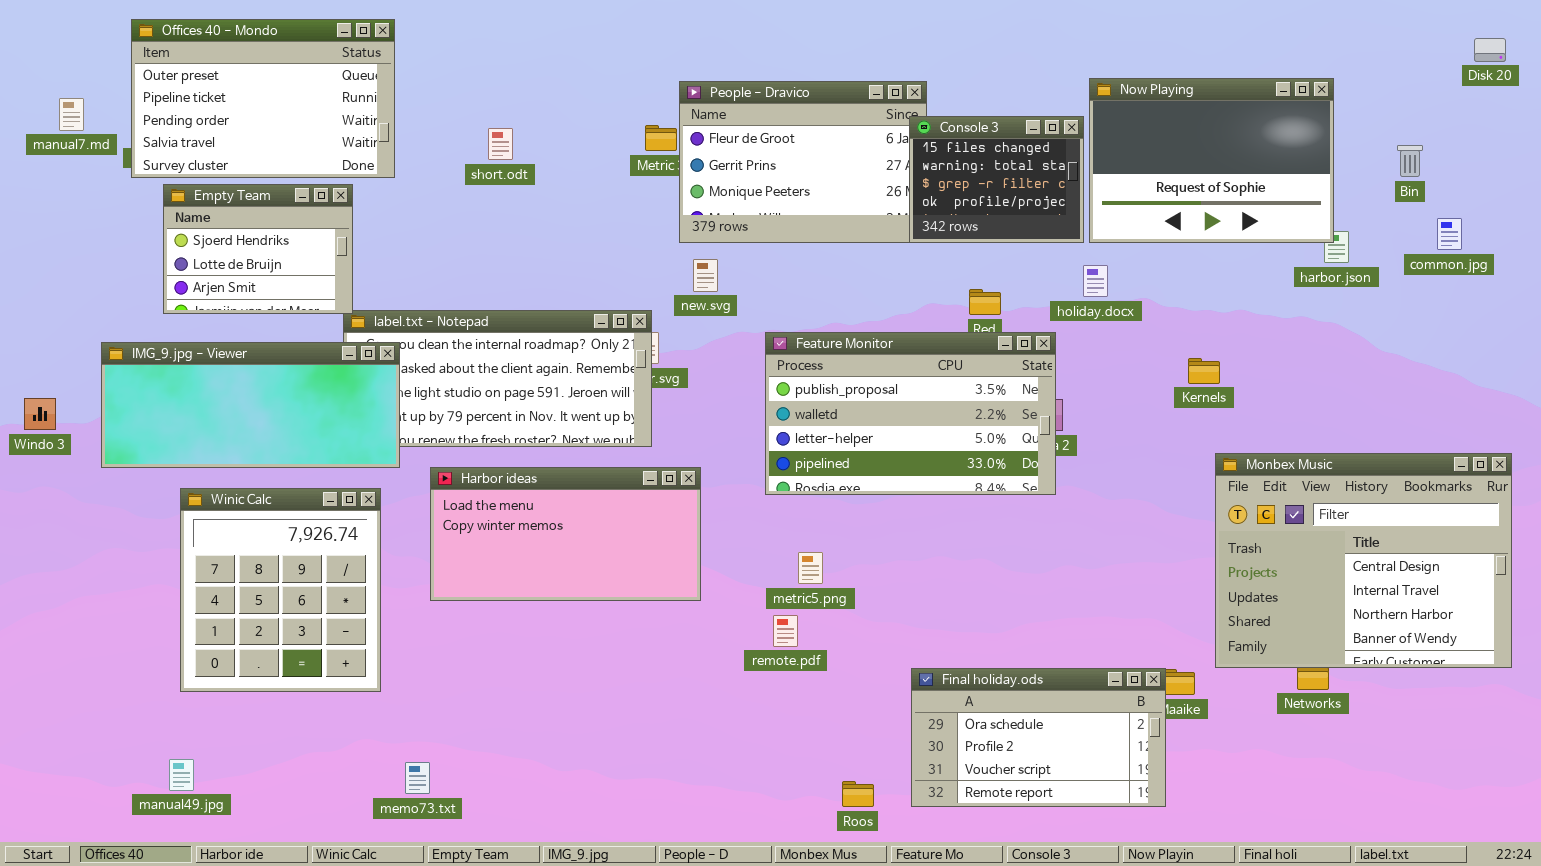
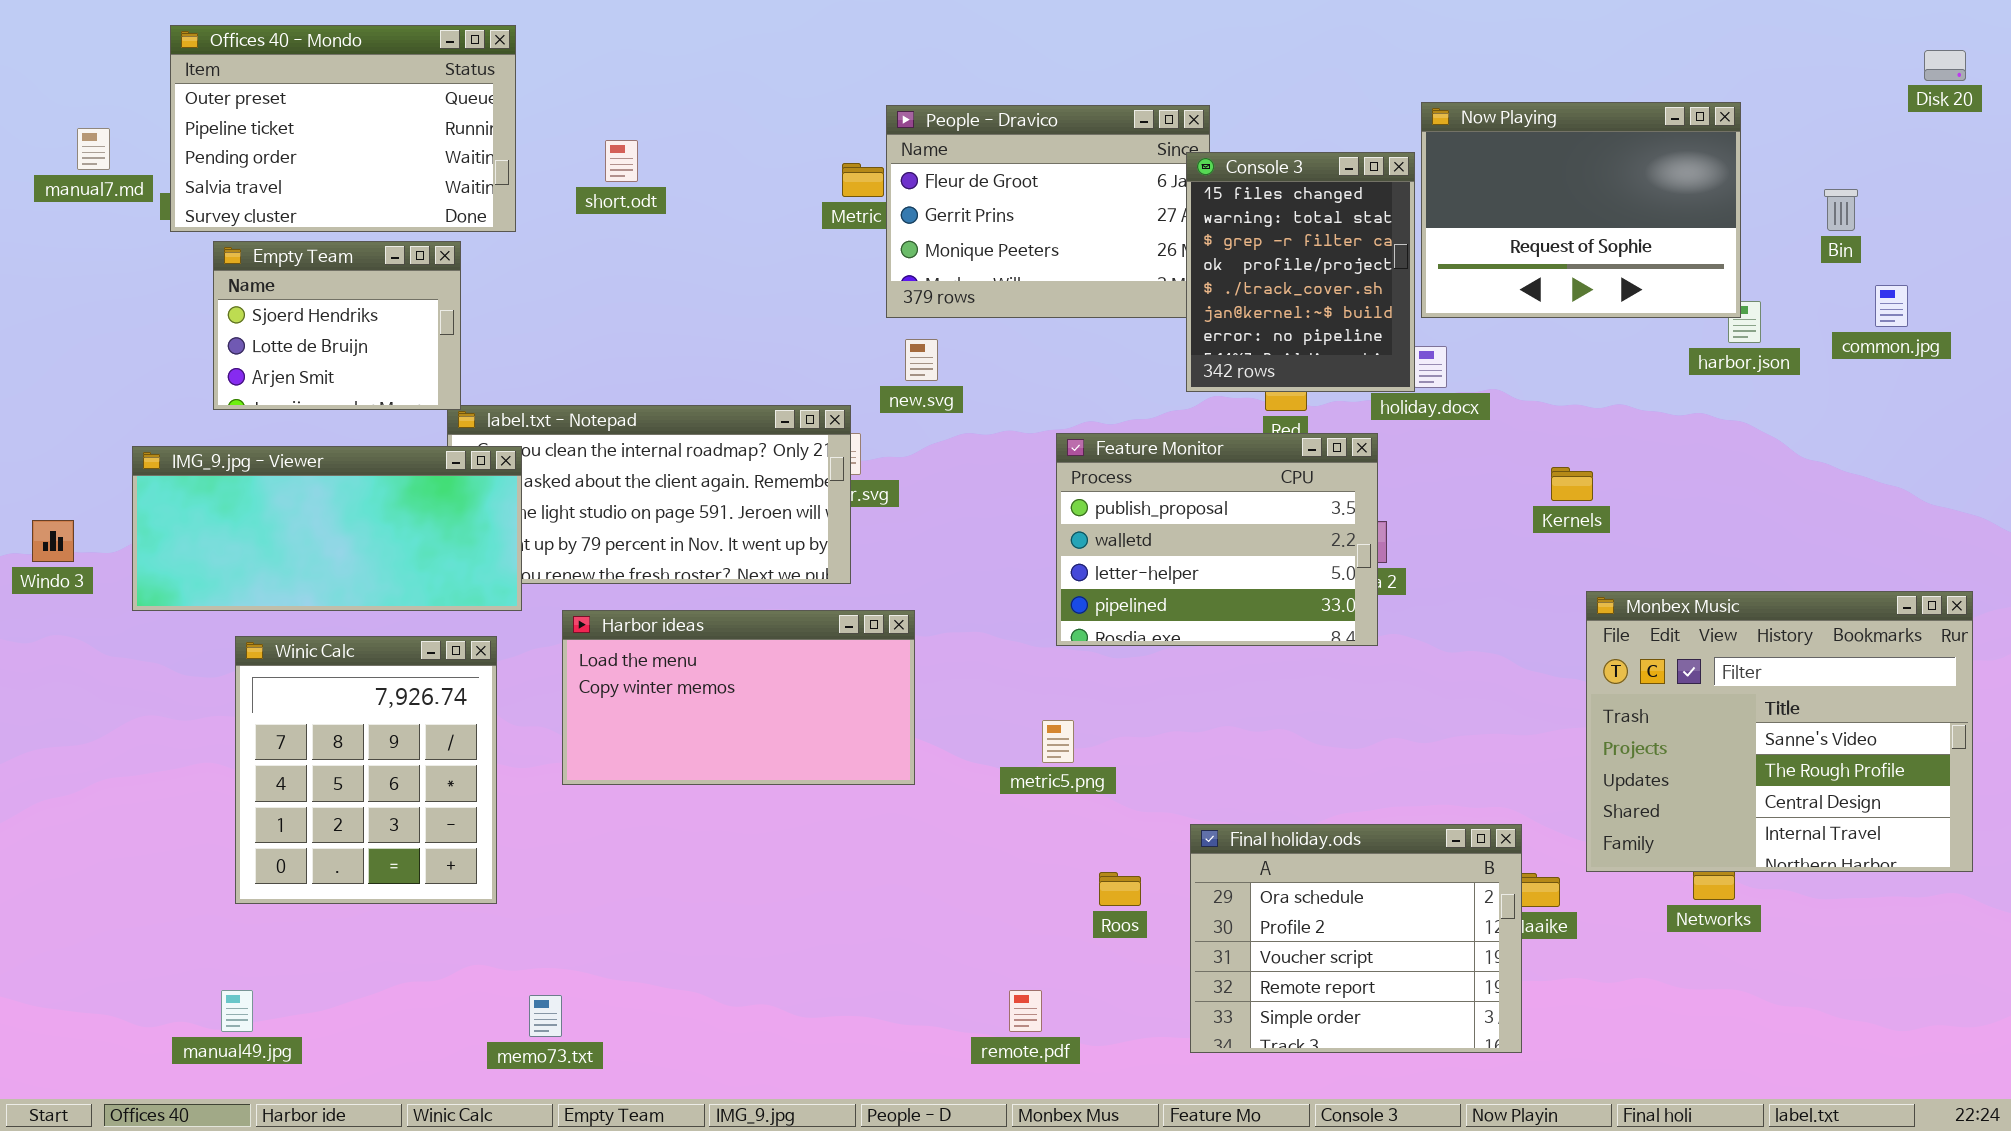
Console 3: [909,116,1084,243] -> [1186,152,1415,392], resized
short.odt: [488,128,513,160] -> [605,140,638,182], moved
Feature Monitor: [765,332,1056,495] -> [1056,433,1378,646], resized
Monbex Music: [1215,453,1512,668] -> [1586,591,1973,872], scrolled up 2 rows
remote.pdf: [773,615,798,647] -> [1009,990,1042,1032], moved
Final holiday.ods: [911,668,1166,807] -> [1190,824,1522,1053], resized
Roos: [842,781,874,807] -> [1099,872,1141,906], moved

